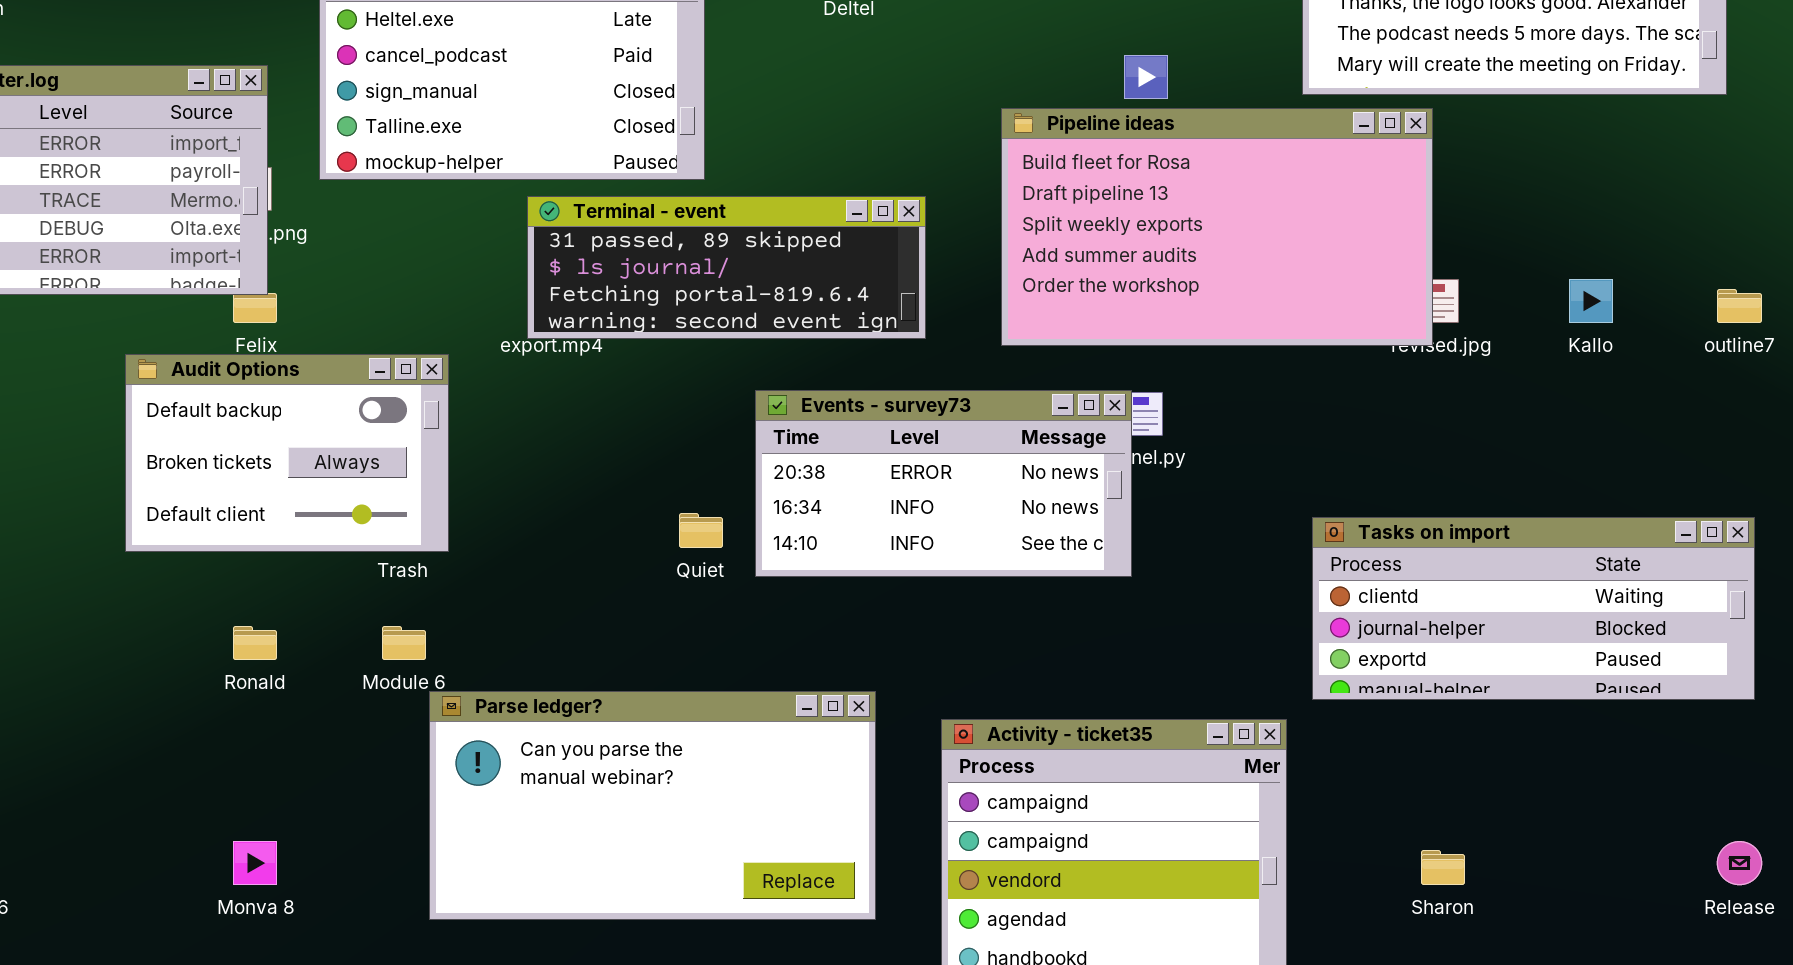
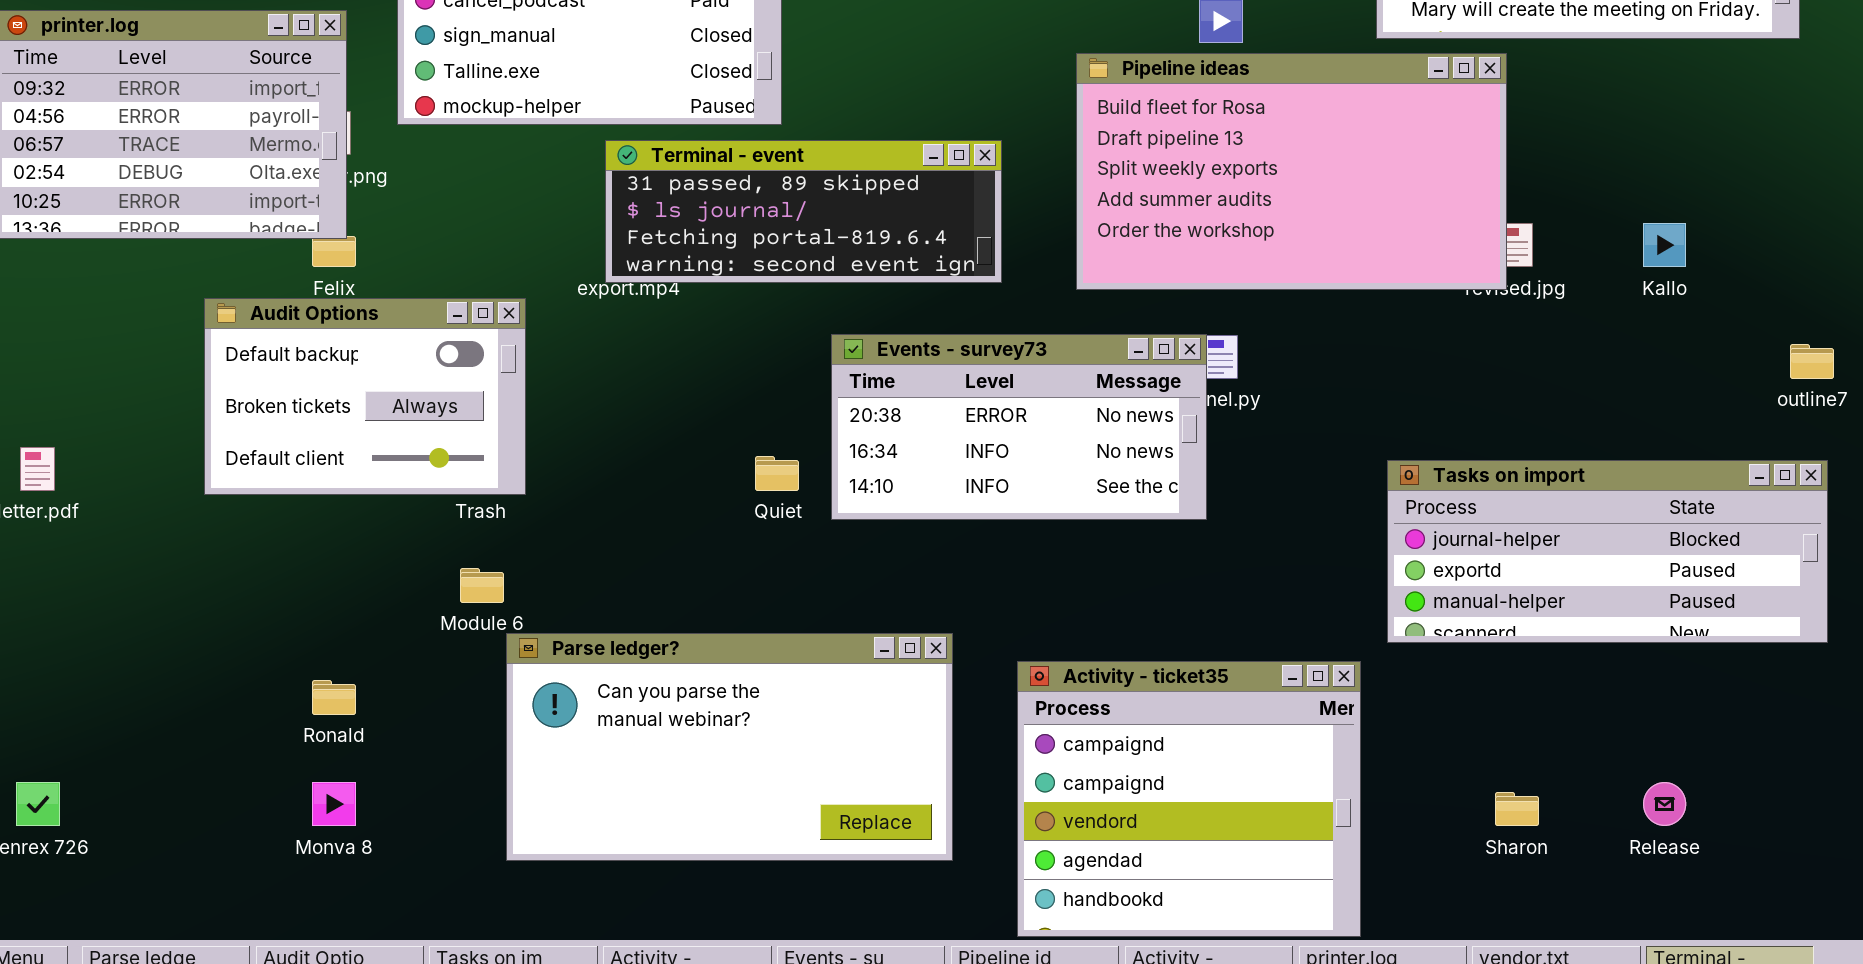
outline7: [1717,289,1762,323] -> [1790,344,1834,379], moved
Tasks on import: [1312,517,1755,700] -> [1387,460,1828,643], scrolled down 1 row
Ronald: [233,626,277,660] -> [312,680,356,715], moved
Release: [1717,841,1762,885] -> [1643,782,1686,826], moved

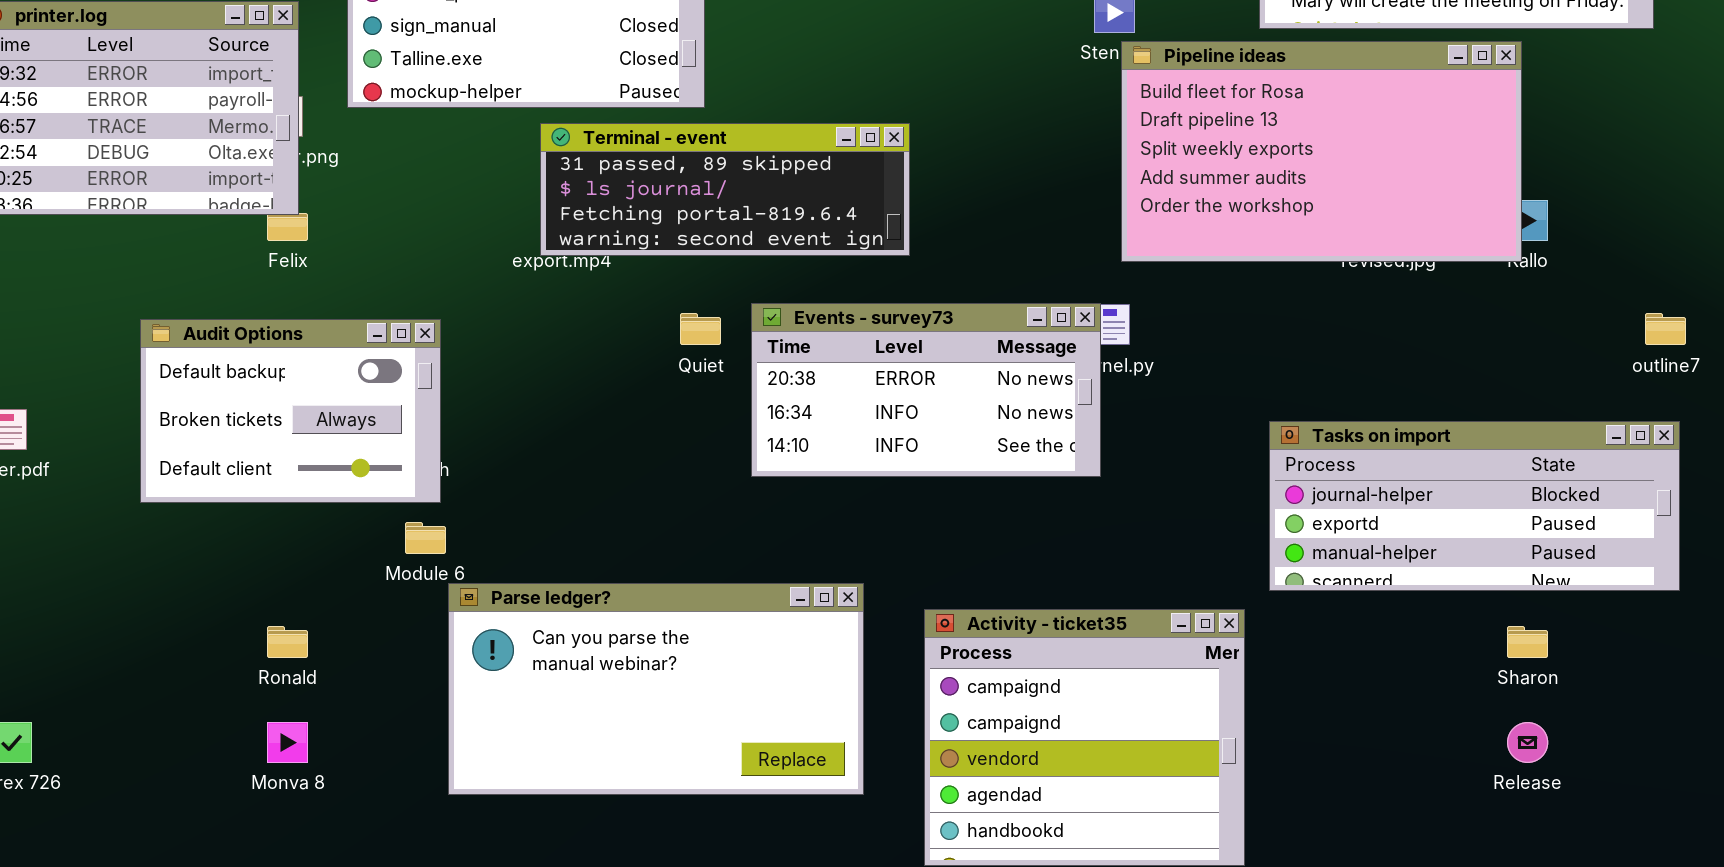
Pipeline ideas: [1076,53,1507,290] -> [1121,41,1522,262], moved
Audit Options: [204,298,526,495] -> [140,319,441,503], moved
Quiet: [755,456,799,491] -> [680,313,721,345], moved
Sharon: [1495,792,1539,826] -> [1507,626,1548,658], moved

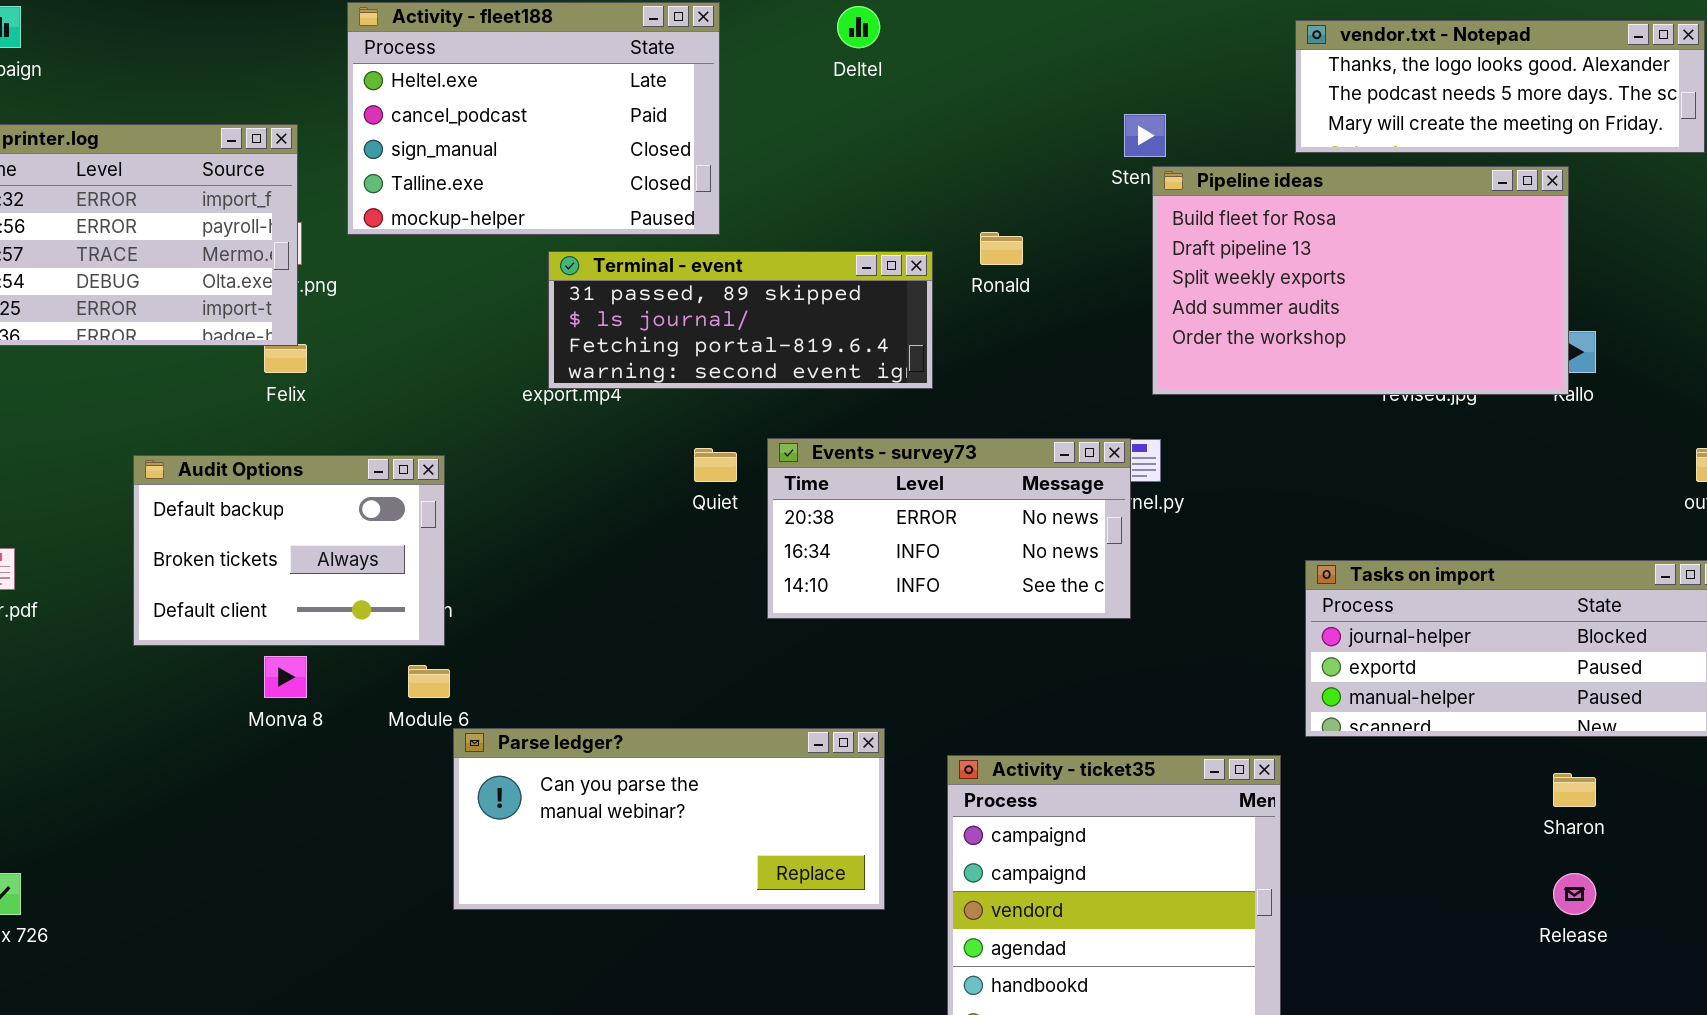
Parse ledger?: [448,583,864,795] -> [453,728,885,910], resized
Ronald: [267,626,308,658] -> [980,232,1023,265], moved
Monva 8: [267,722,308,763] -> [264,656,307,698], moved

